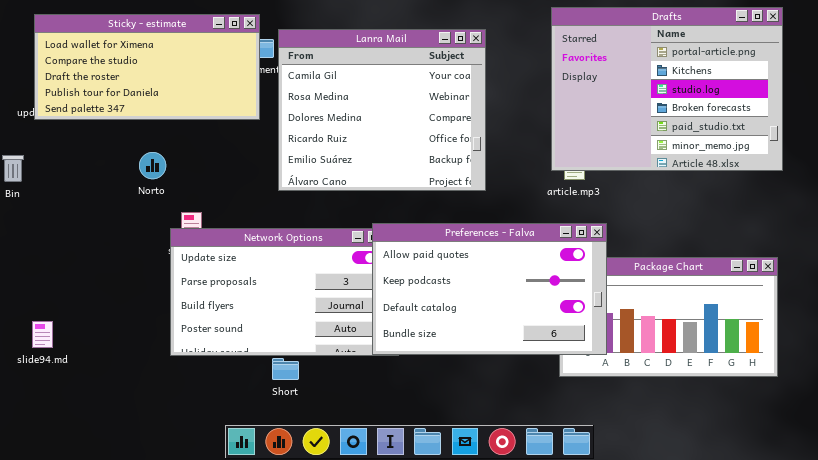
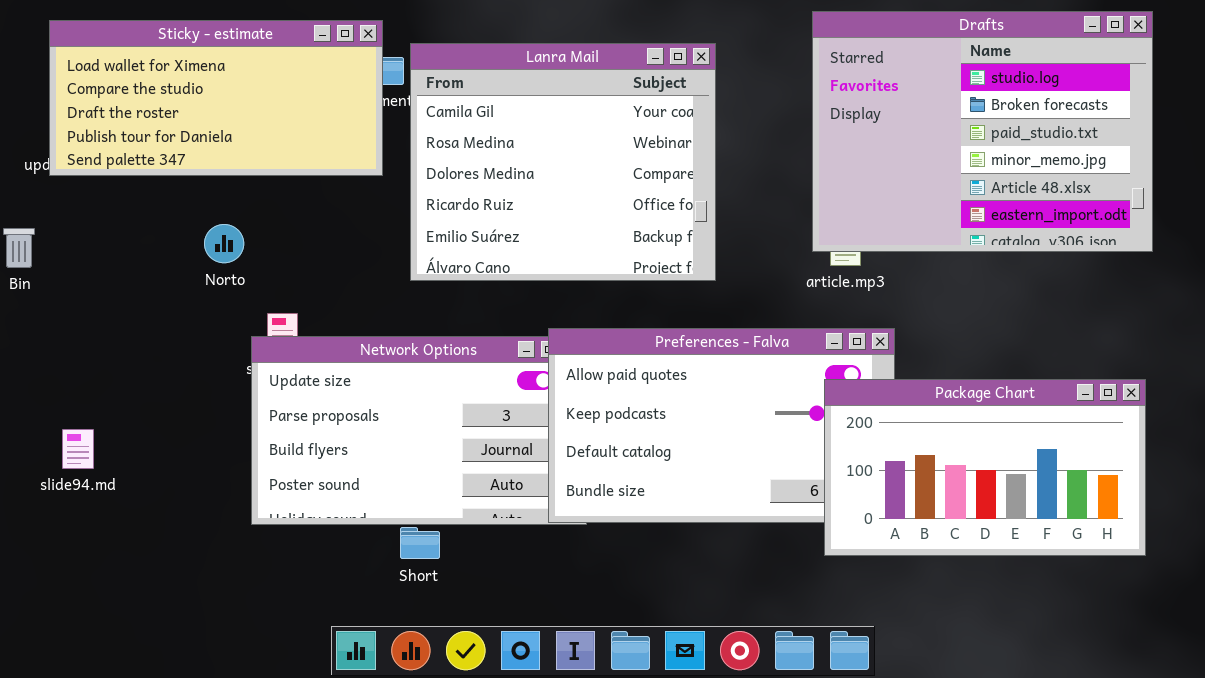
Drafts: [551,7,783,171] -> [812,11,1153,252], scrolled down 2 rows
Package Chart: [559,257,778,377] -> [824,379,1146,556], raised
slide94.md: [32,321,53,348] -> [62,429,94,469], moved

